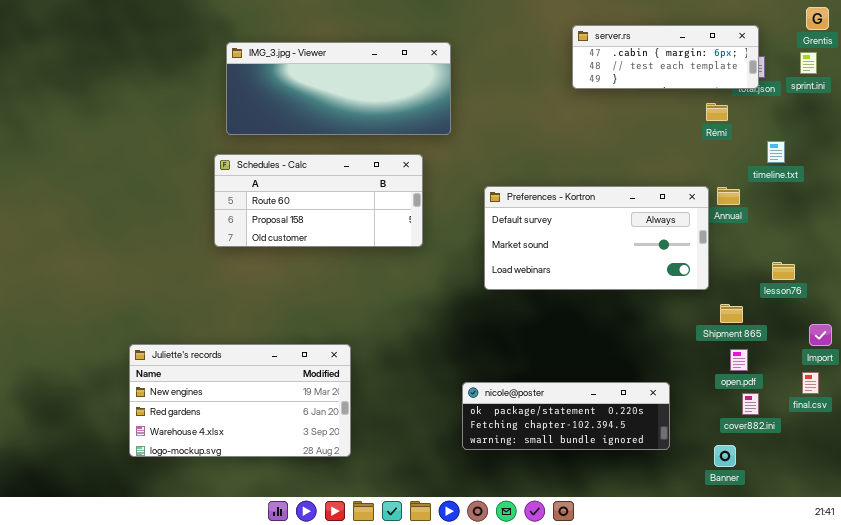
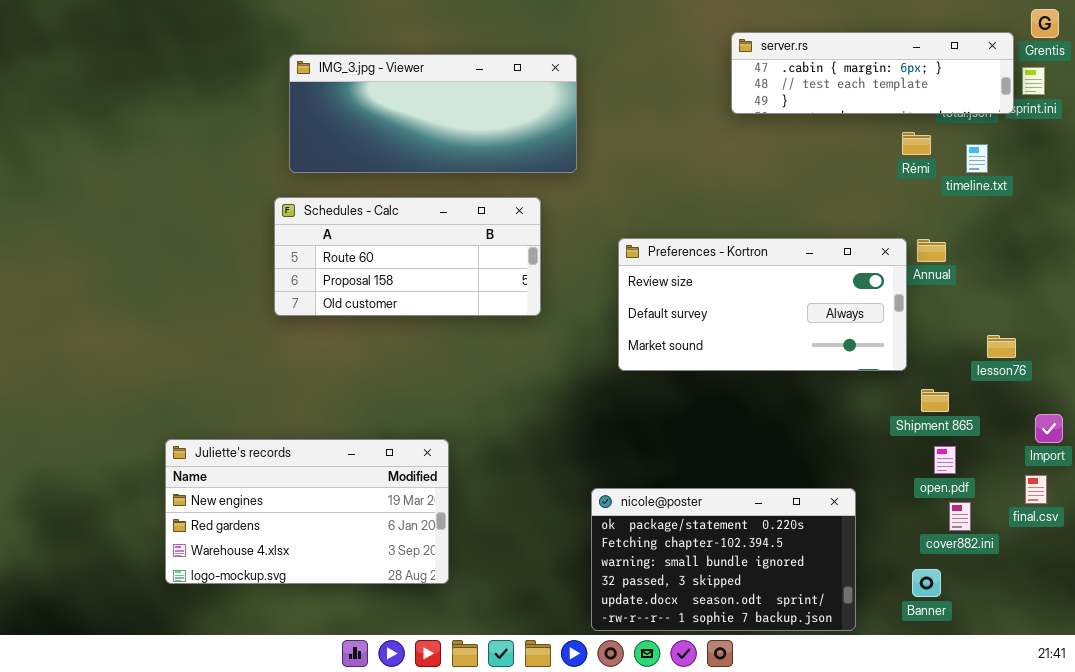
server.rs: [572,25,759,89] -> [731,32,1014,114], resized
timeline.txt: [767,141,785,163] -> [966,144,988,173], moved
Preferences - Kortron: [484,186,709,290] -> [618,238,907,371], scrolled up 1 row
nicole@poster: [462,382,670,450] -> [591,488,856,631], resized

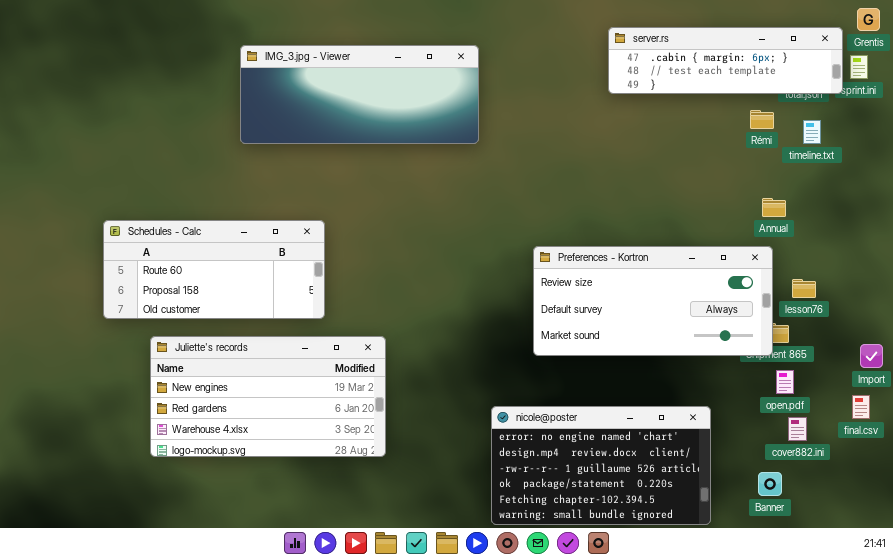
Schedules - Calc: [274,197,541,316] -> [103,220,325,319], moved
Preferences - Kortron: [618,238,907,371] -> [533,246,773,356], moved
lesson76: [987,335,1016,358] -> [792,279,816,298], moved
Juliette's records: [165,439,449,584] -> [150,336,386,457], moved
nicole@poster: [591,488,856,631] -> [491,406,711,525], scrolled up 3 rows

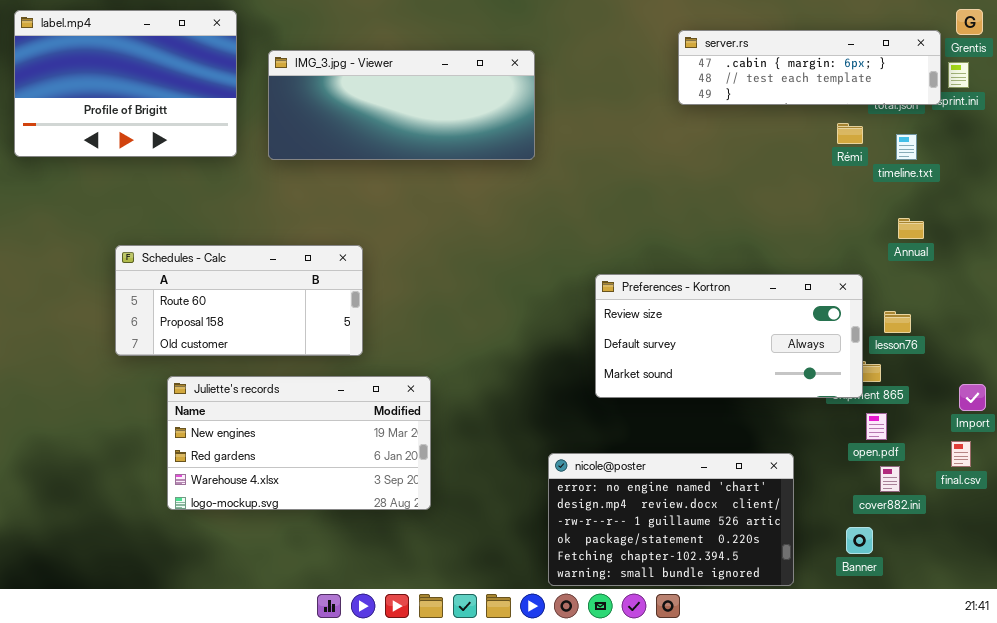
label.mp4: none -> [14,10,237,157], opened
Annual: [762,198,786,217] -> [898,218,924,239], moved

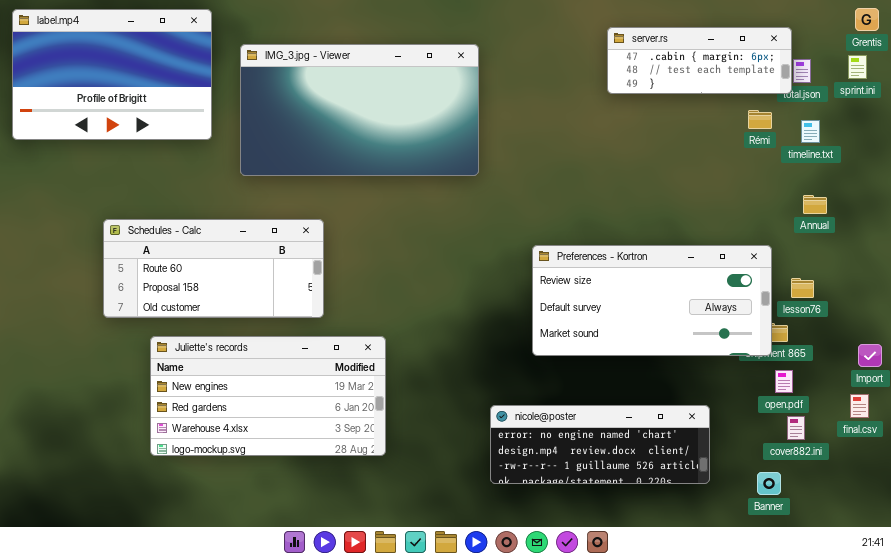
server.rs: [678,30,941,105] -> [607,27,792,94], resized
IMG_3.jpg - Viewer: [268,50,535,160] -> [240,44,479,176], resized
nicole@poster: [548,453,794,586] -> [490,405,710,484], resized

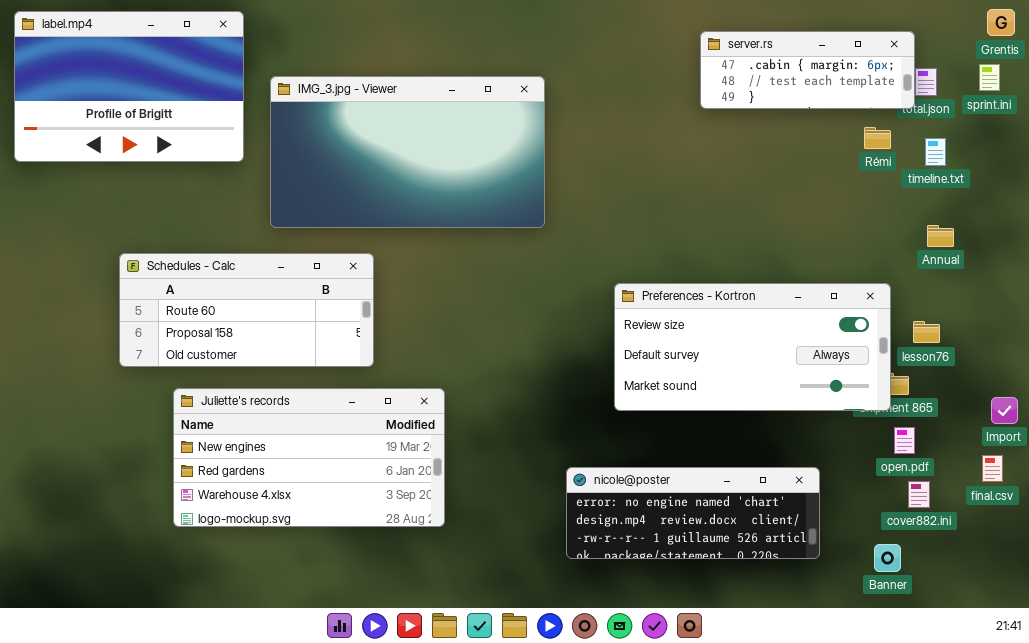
IMG_3.jpg - Viewer: [240,44,479,176] -> [270,76,545,228], moved

